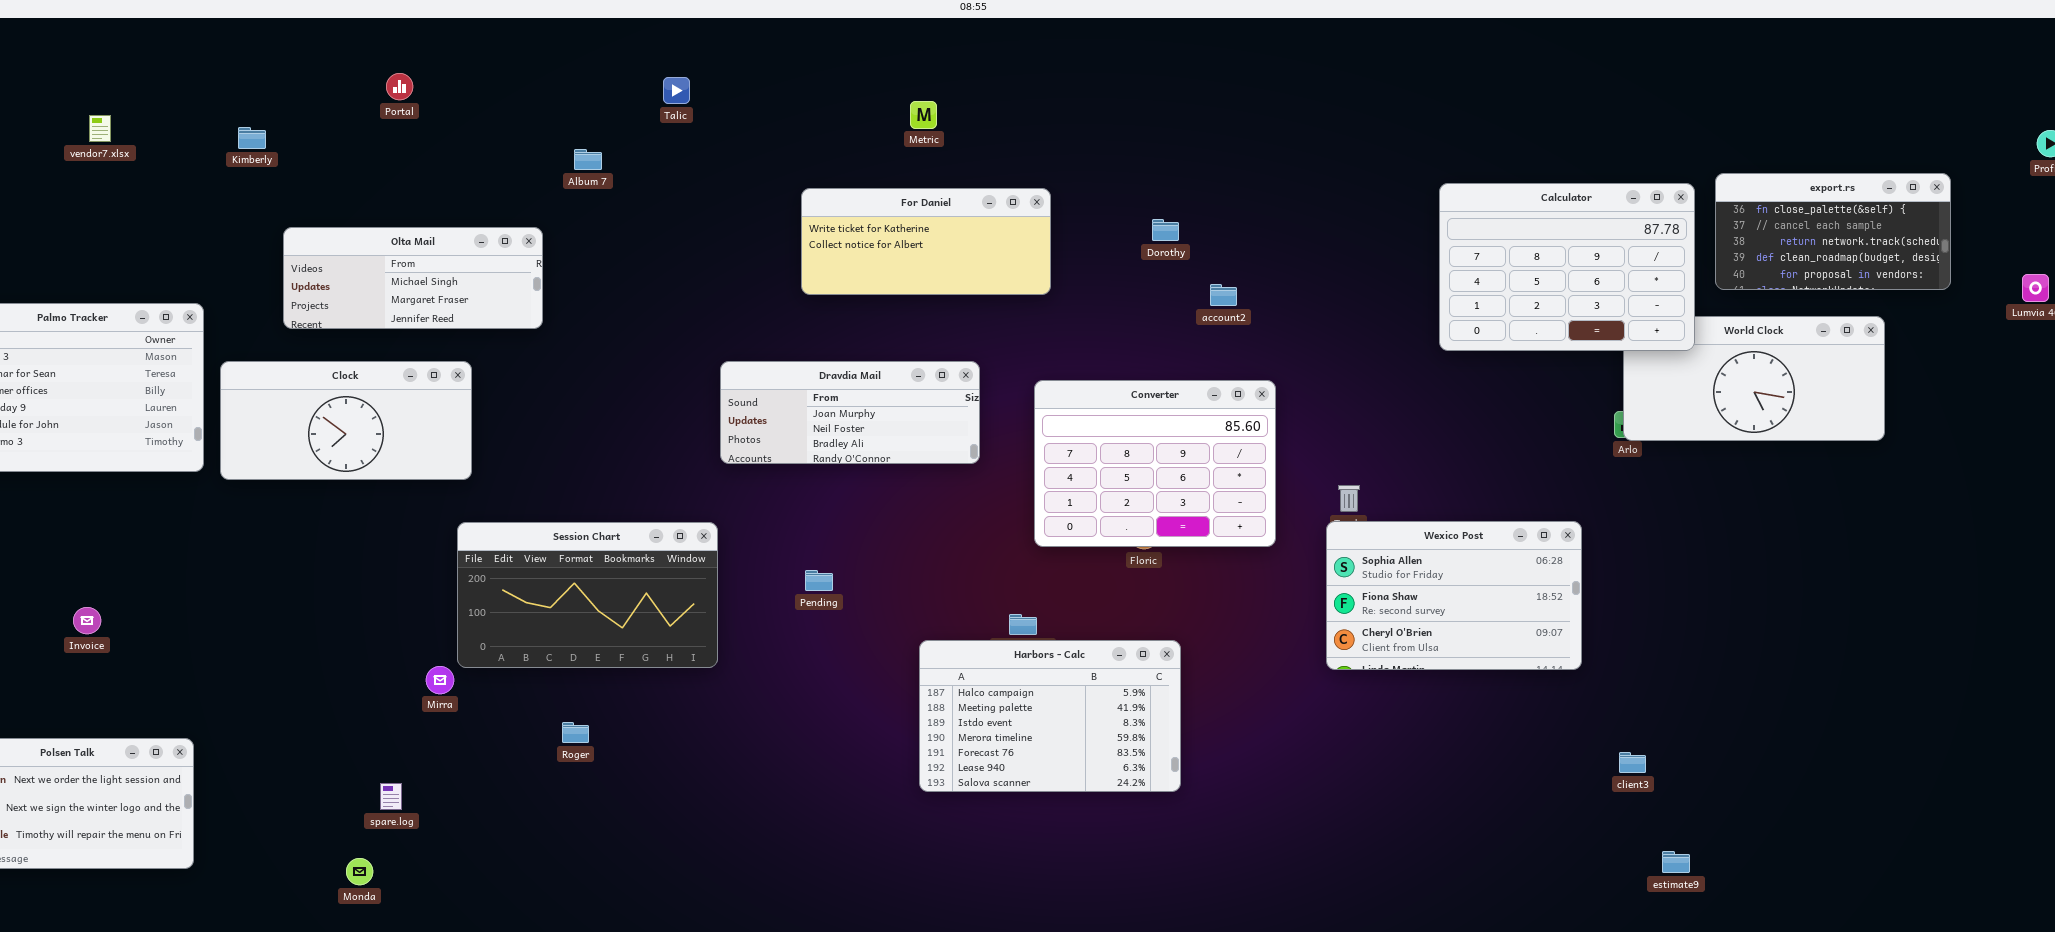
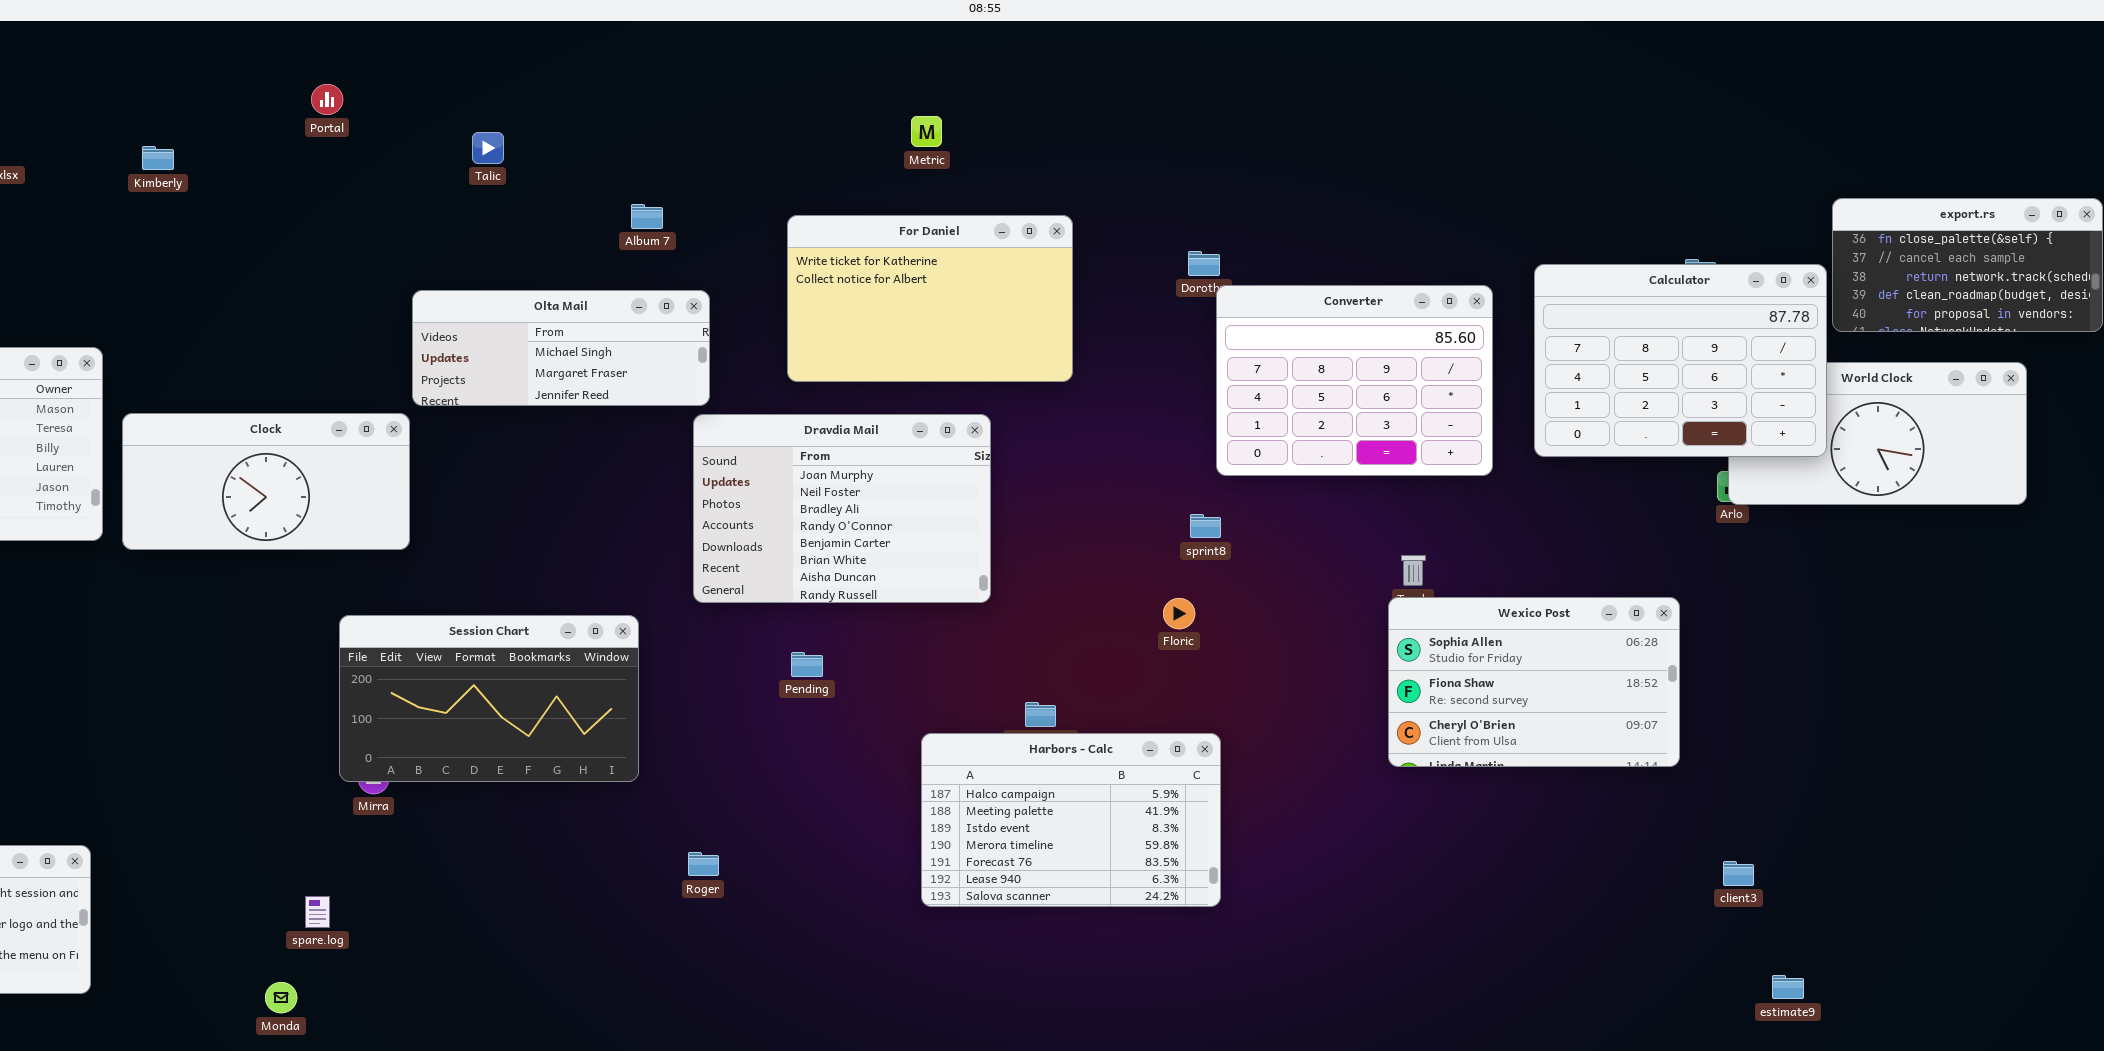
Talic: [663,77,690,104] -> [472,132,504,164], moved
Album 7: [574,149,602,170] -> [631,204,663,229], moved
Calculator: [1439,183,1695,351] -> [1534,264,1827,457], moved
For Daniel: [801,188,1051,295] -> [787,215,1073,382], resized
Olta Mail: [283,227,543,329] -> [412,290,710,406], moved
Dravdia Mail: [720,361,980,464] -> [693,414,991,603], resized
Converter: [1034,380,1276,547] -> [1216,285,1493,476], moved
Session Chart: [457,522,718,668] -> [339,615,639,782], moved
Roger: [562,722,589,743] -> [688,852,719,876], moved

